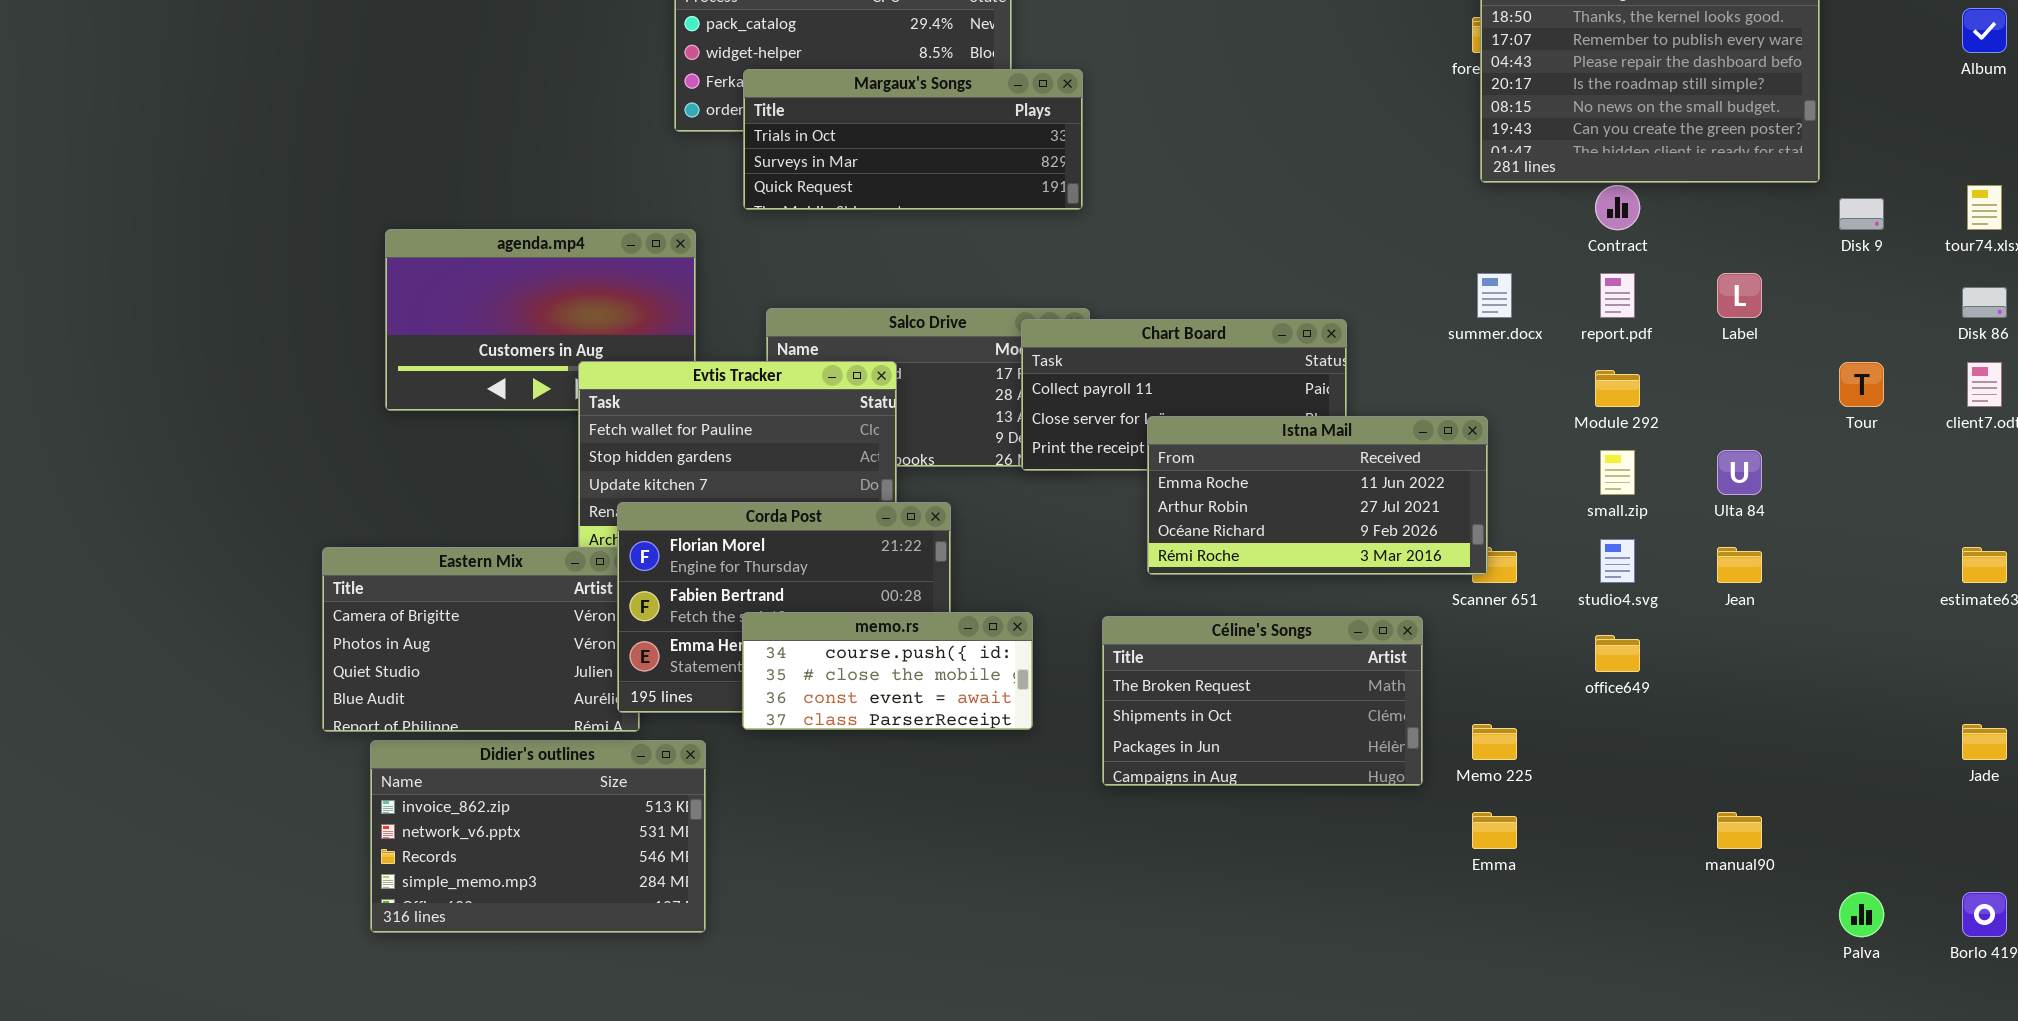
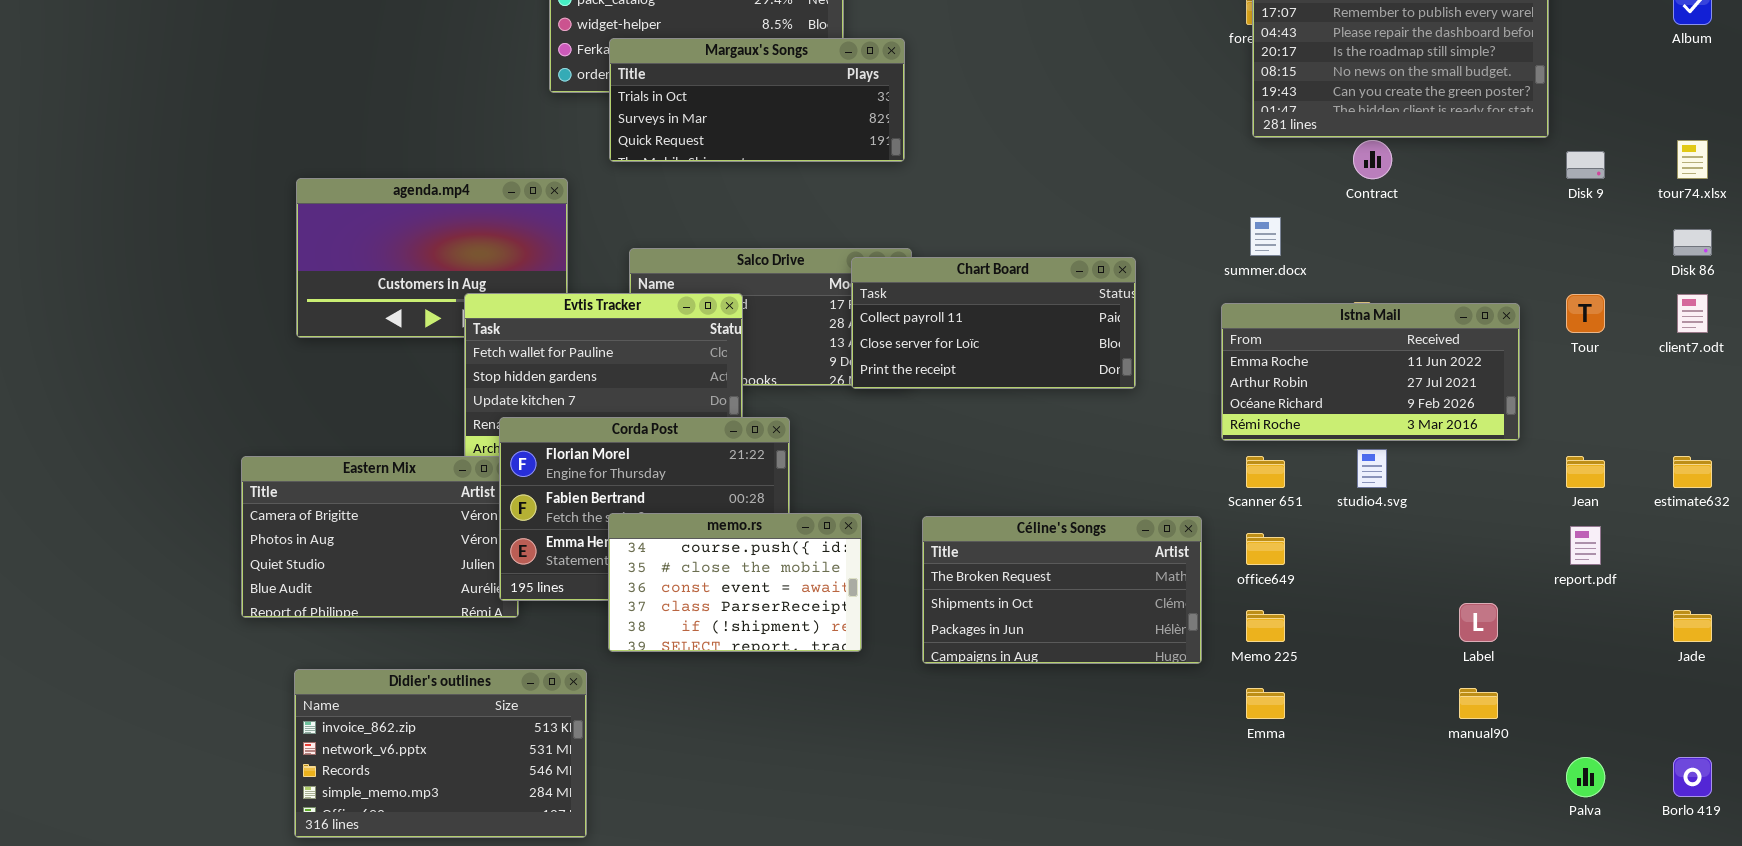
report.pdf: [1600,273,1635,318] -> [1570,526,1601,565], moved
Label: [1717,273,1762,318] -> [1459,603,1498,642], moved
Istna Mail: [1147,416,1488,575] -> [1221,303,1520,441], moved
Jean: [1717,547,1762,583] -> [1566,456,1605,488], moved
memo.rs: [742,612,1033,730] -> [608,513,862,652], resized
office649: [1595,635,1640,672] -> [1246,533,1285,565], moved
Didier's outlines: [370,740,706,933] -> [294,669,587,838], moved

